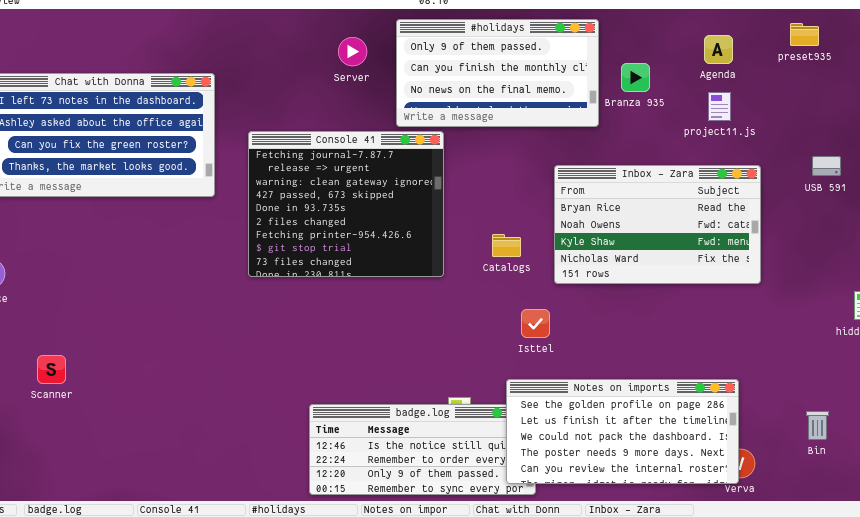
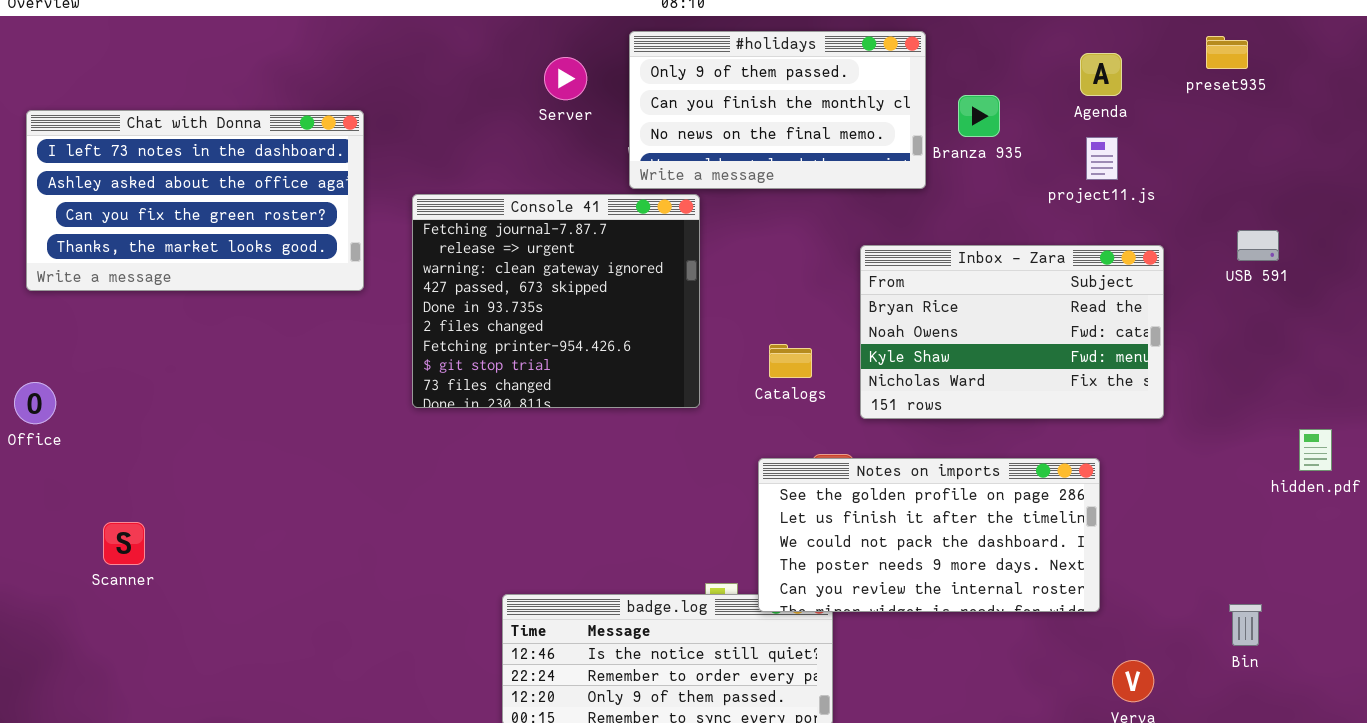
Notes on imports: [506,379,739,484] -> [758,458,1100,612], moved

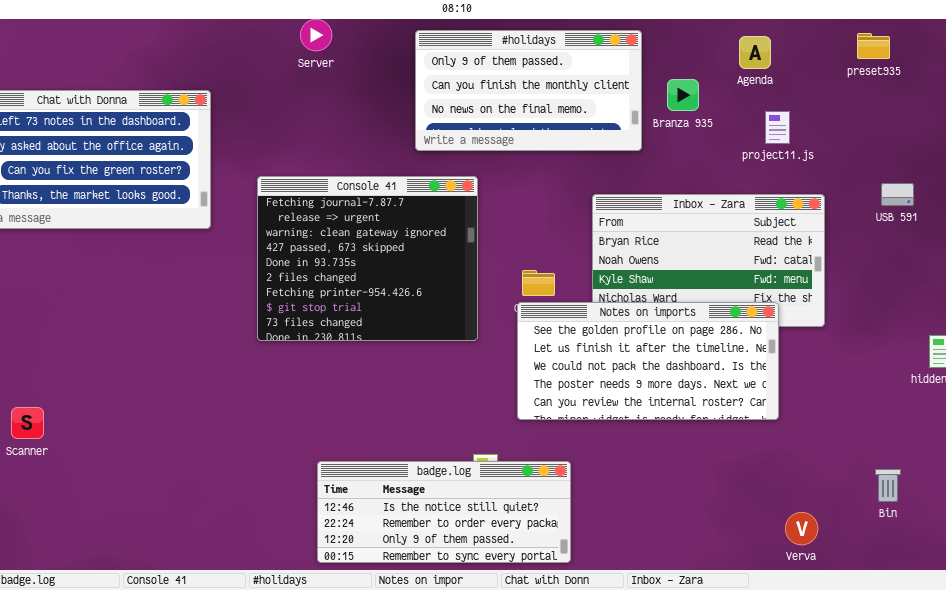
Agenda: [1080,53,1122,96] -> [739,36,771,69], moved
Server: [544,57,587,100] -> [300,19,332,51], moved
Console 41: [412,194,700,408] -> [257,176,478,341], moved
Notes on imports: [758,458,1100,612] -> [517,302,779,420], moved

